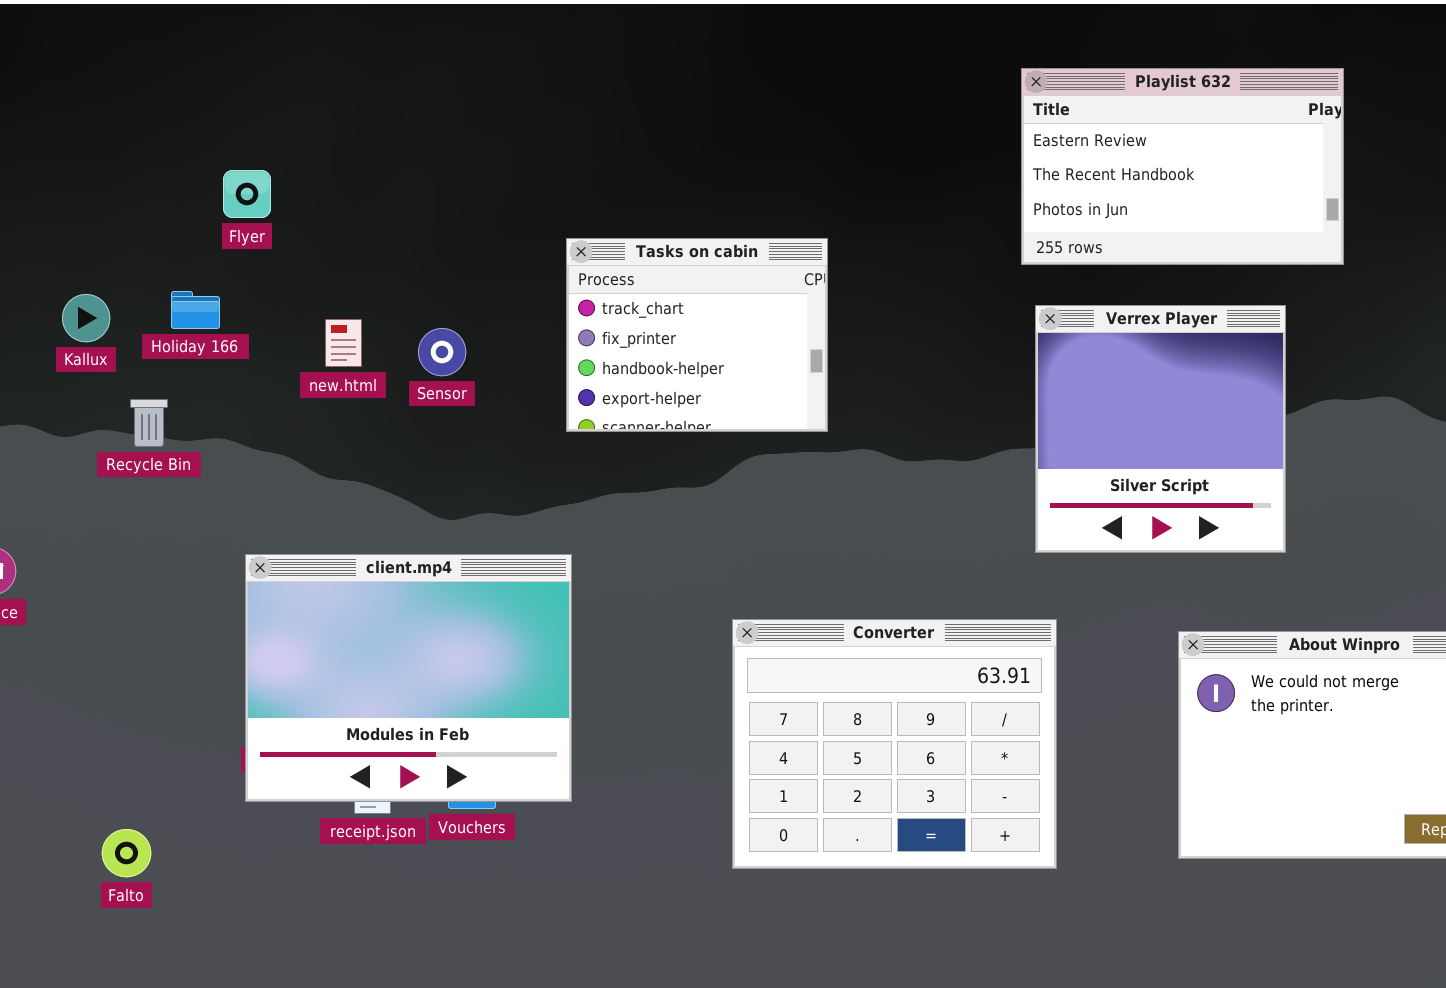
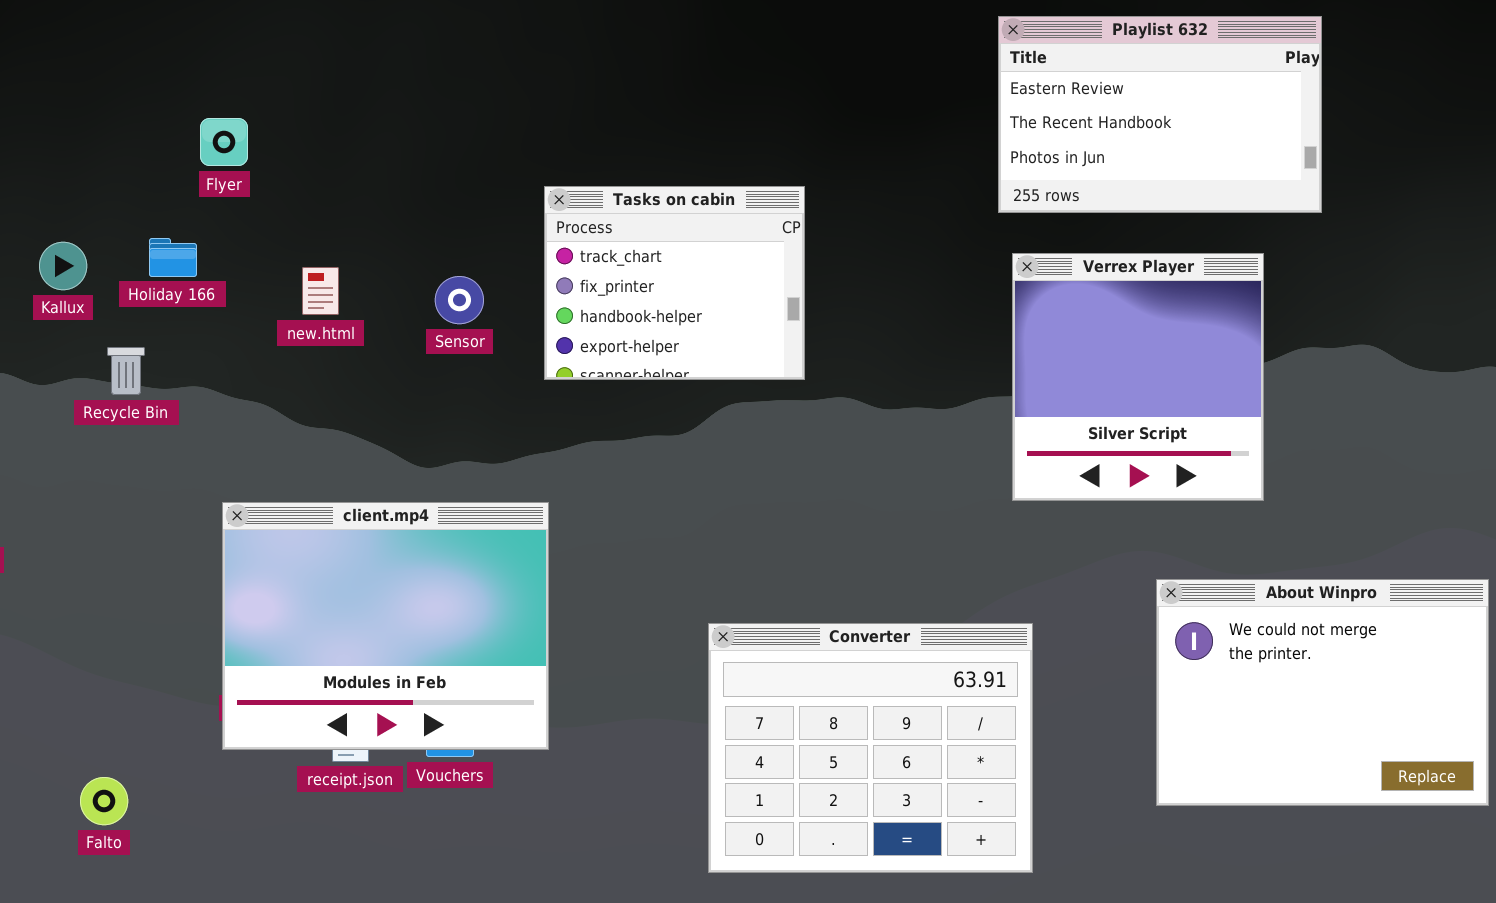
Sensor: [418,328,466,376] -> [435,276,484,324], moved
Converter: [732,619,1057,869] -> [708,623,1033,873], moved

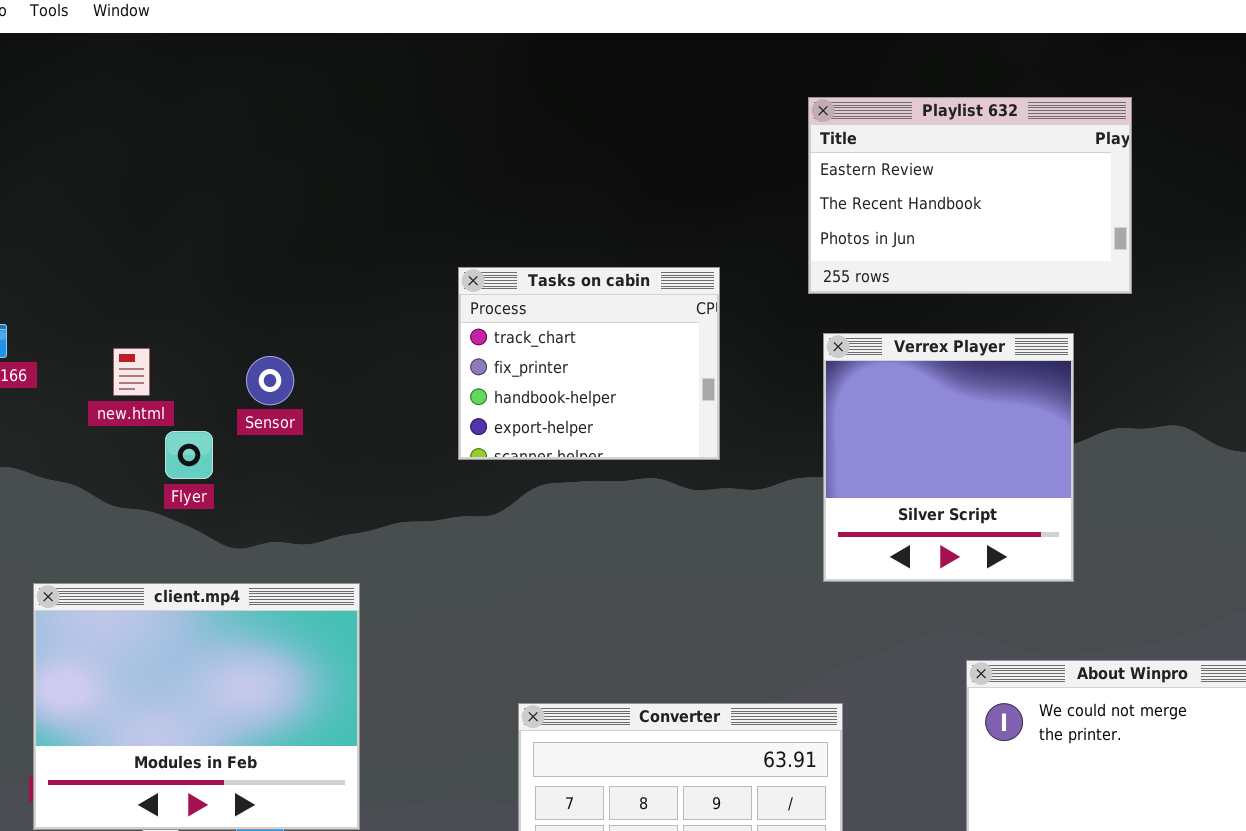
Flyer: [200,118,248,166] -> [165,431,213,479], moved
Tasks on cabin: [544,186,805,380] -> [458,267,720,460], moved

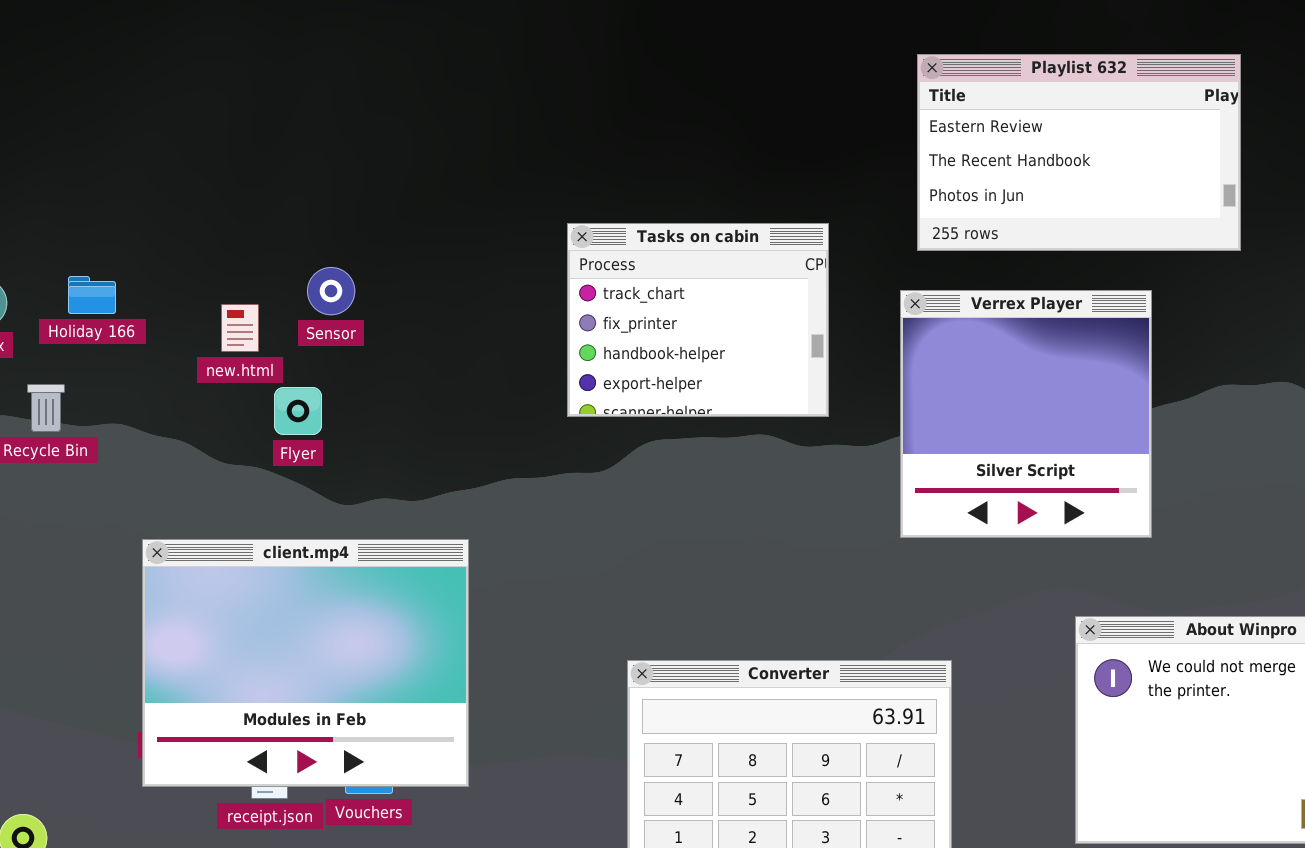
Verrex Player: [823,333,1074,582] -> [900,290,1152,538], moved
Sensor: [246,356,294,405] -> [307,267,355,315], moved

